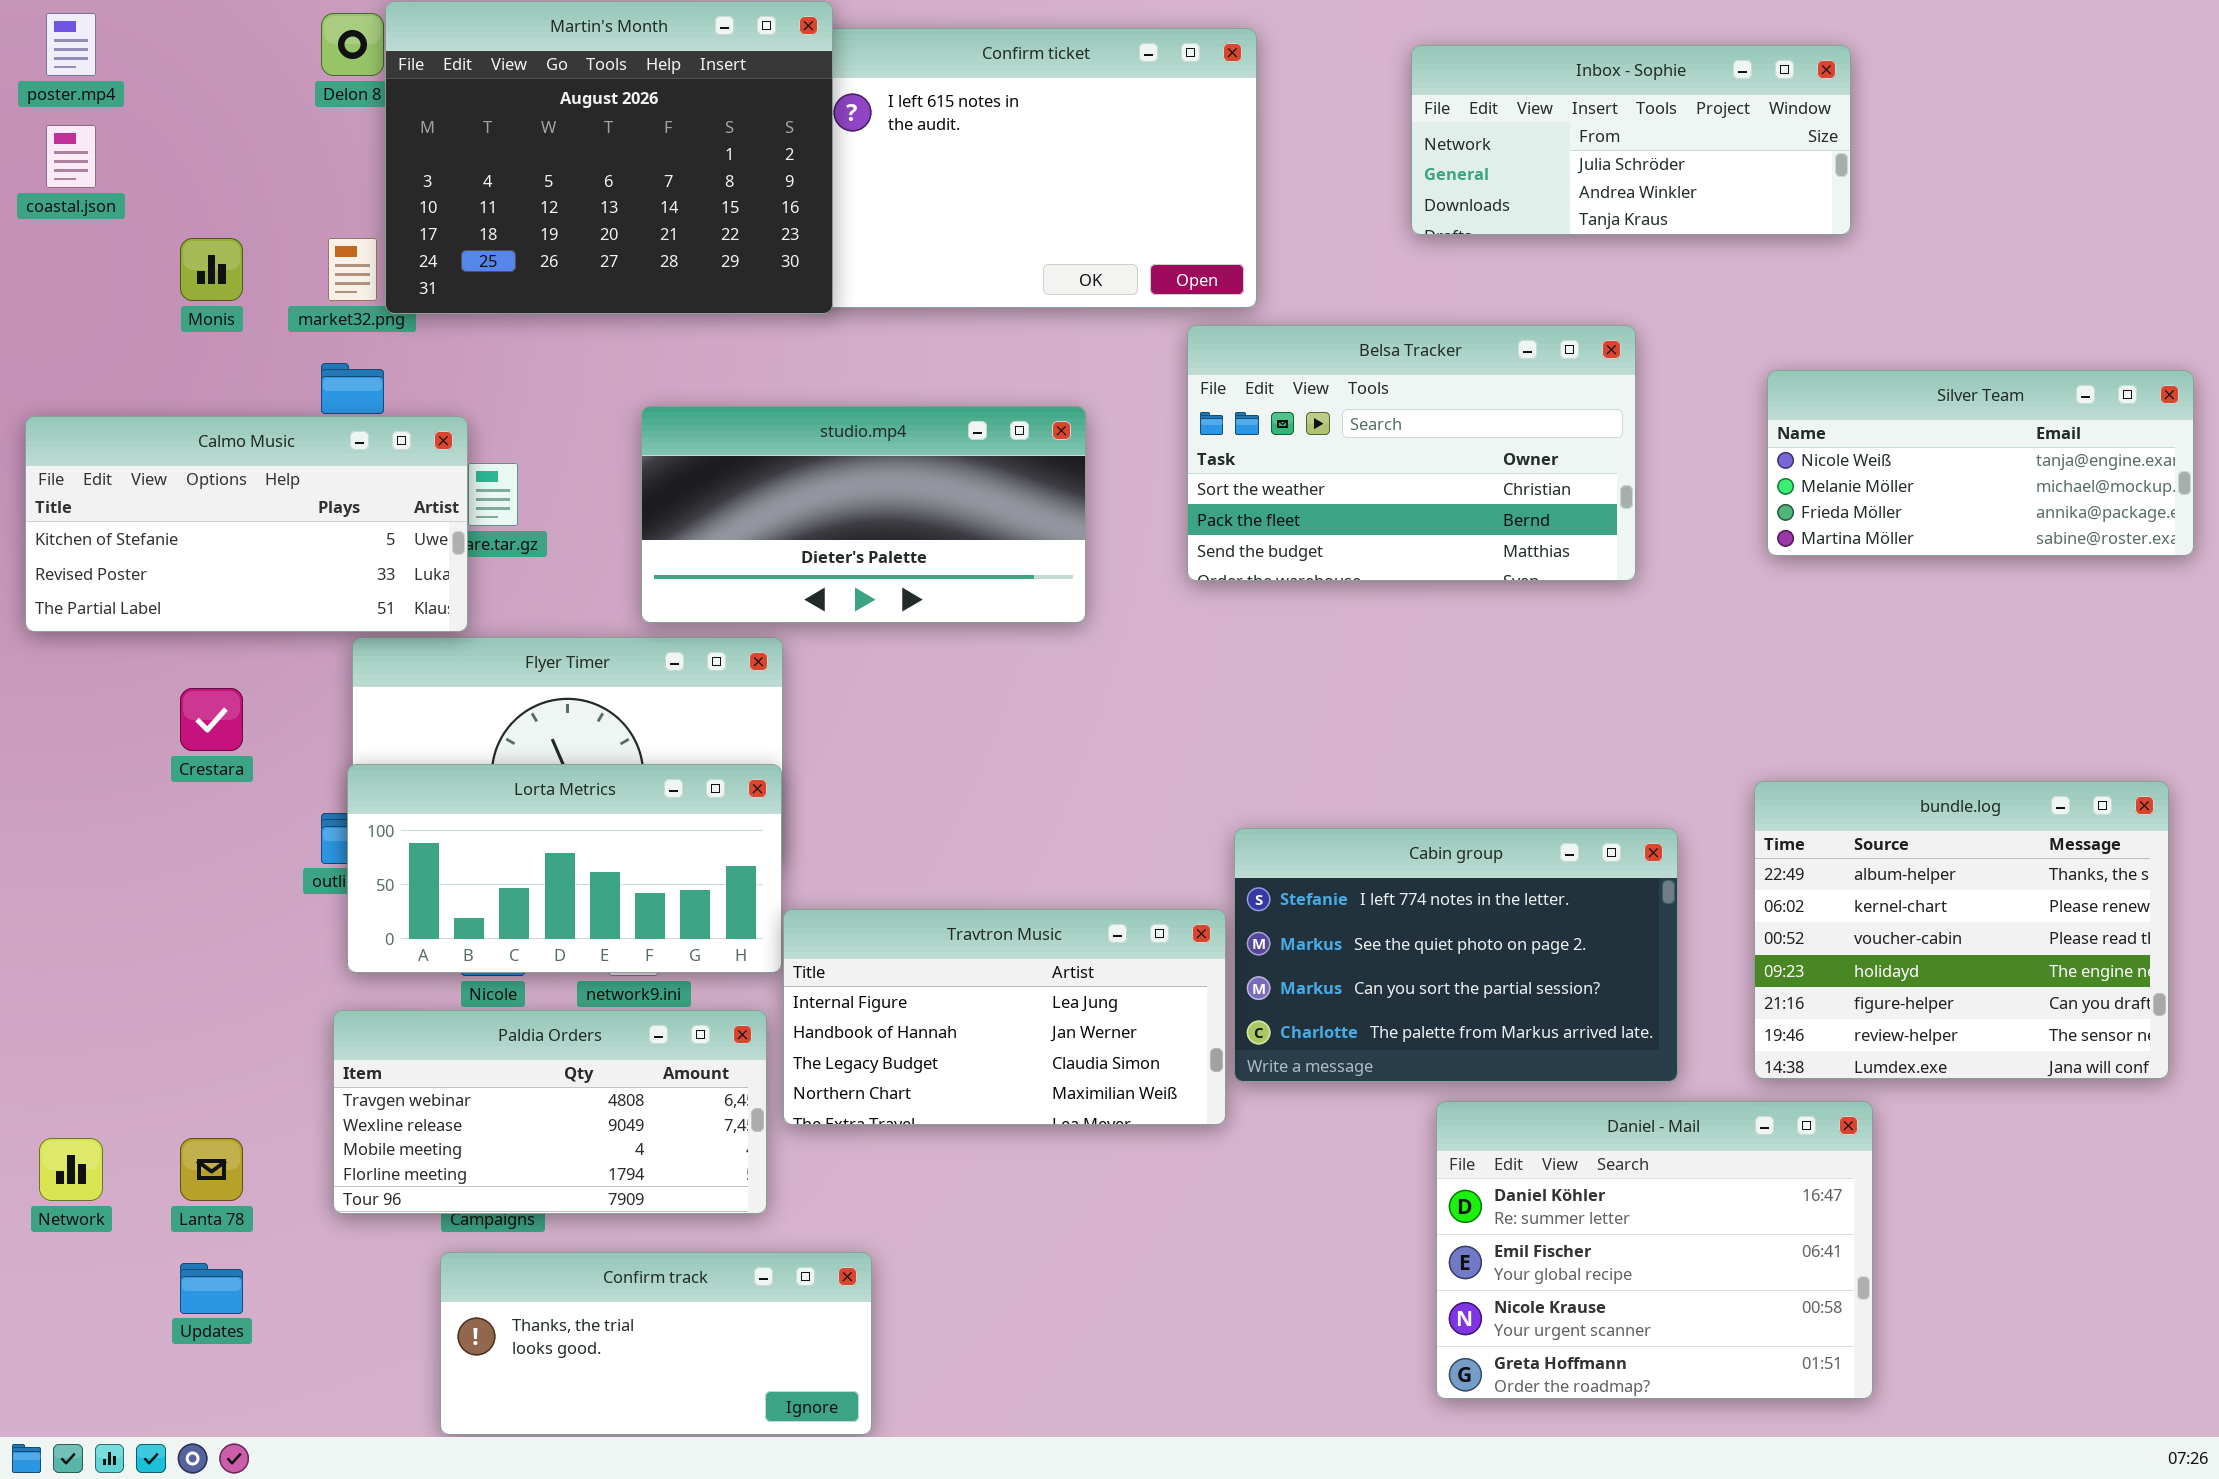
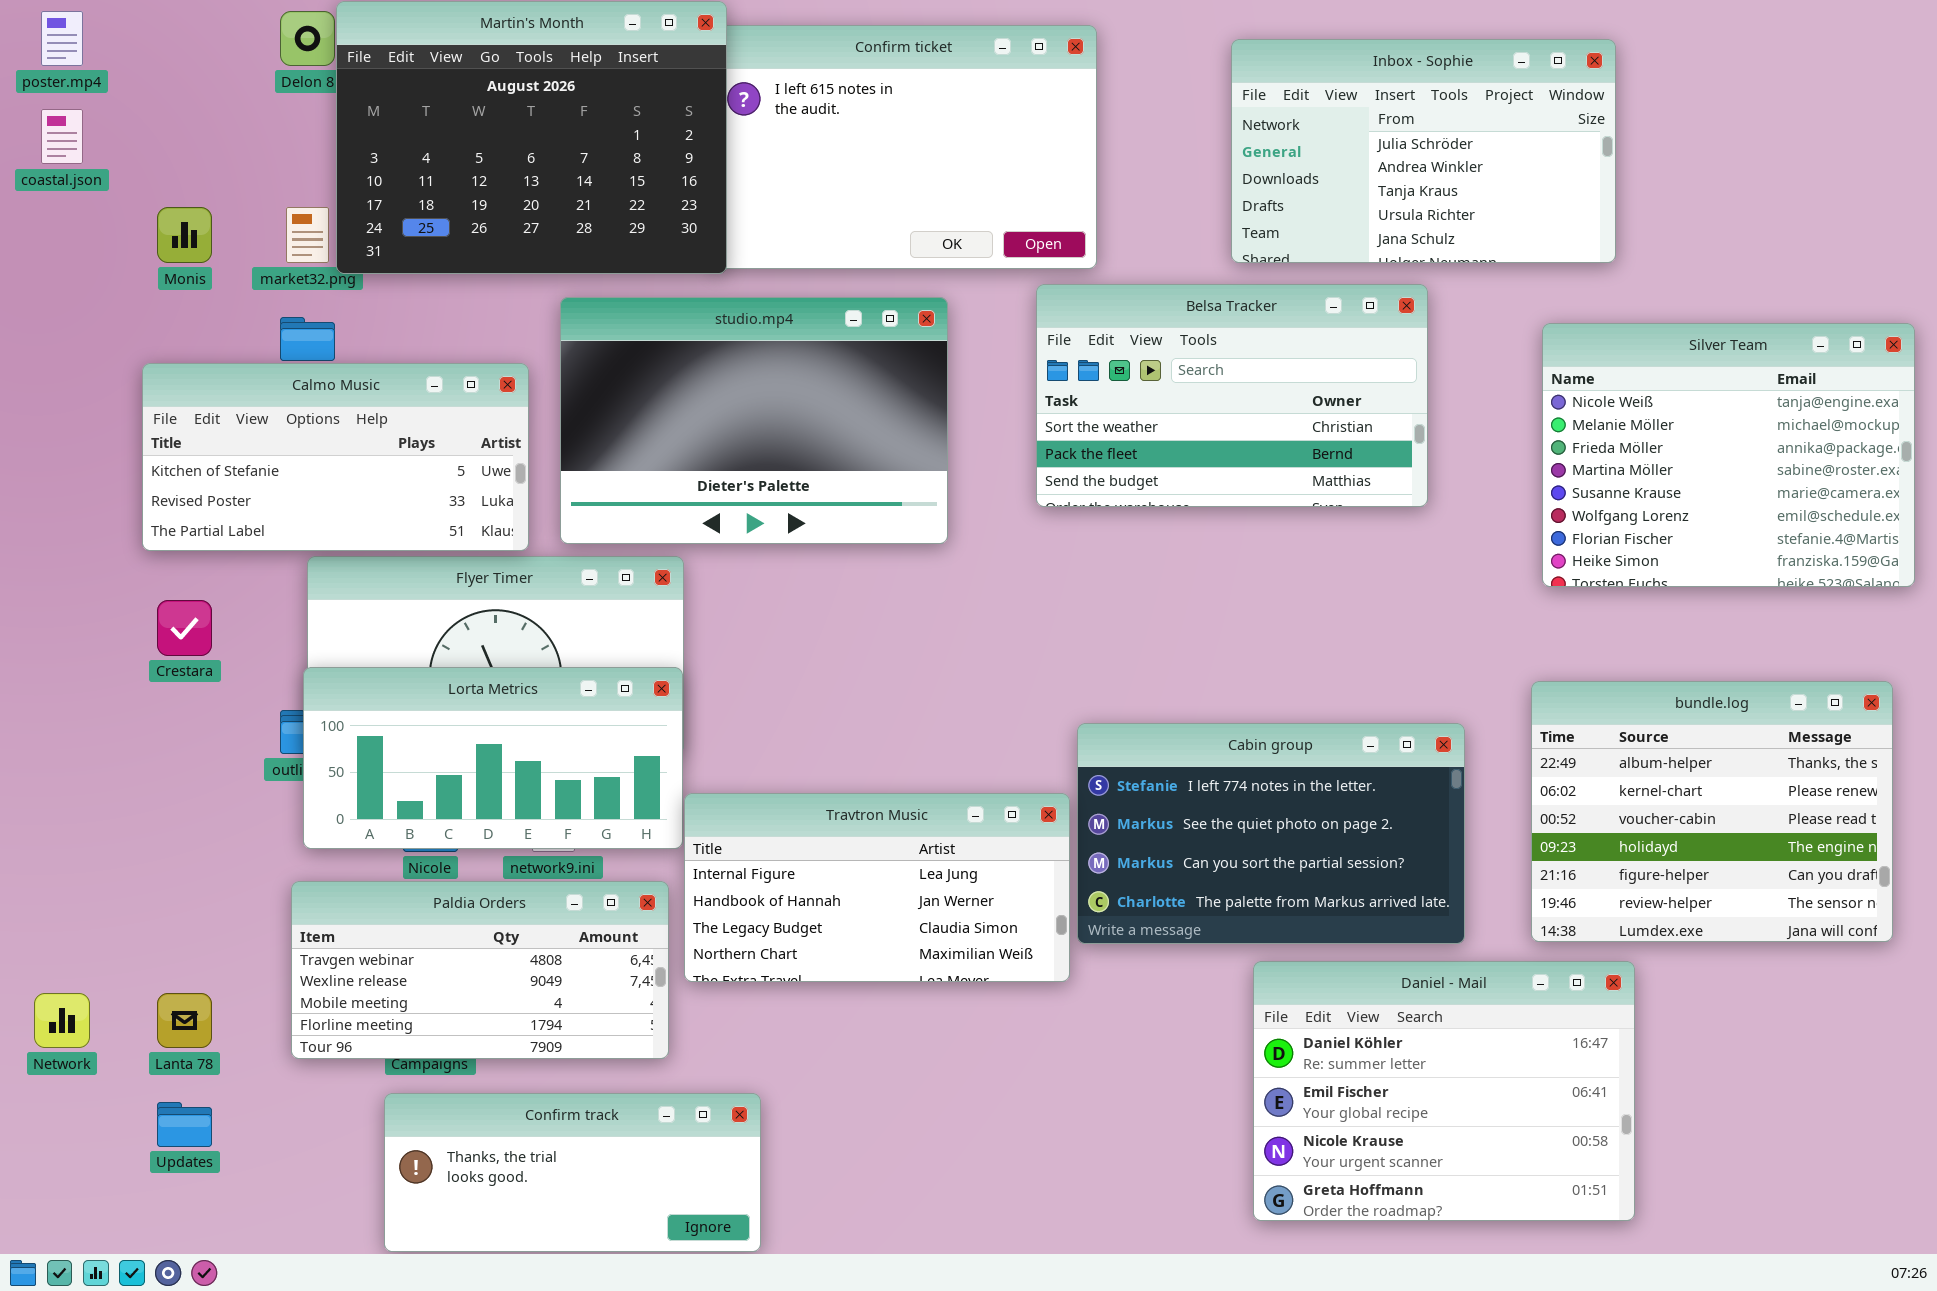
Inbox - Sophie: [1411,45,1851,235] -> [1231,39,1616,263], resized
Silver Team: [1767,370,2194,556] -> [1542,323,1915,587], resized
studio.mp4: [641,406,1086,623] -> [560,297,948,544], resized
Calmo Music: [25,416,468,632] -> [142,363,529,551], moved

